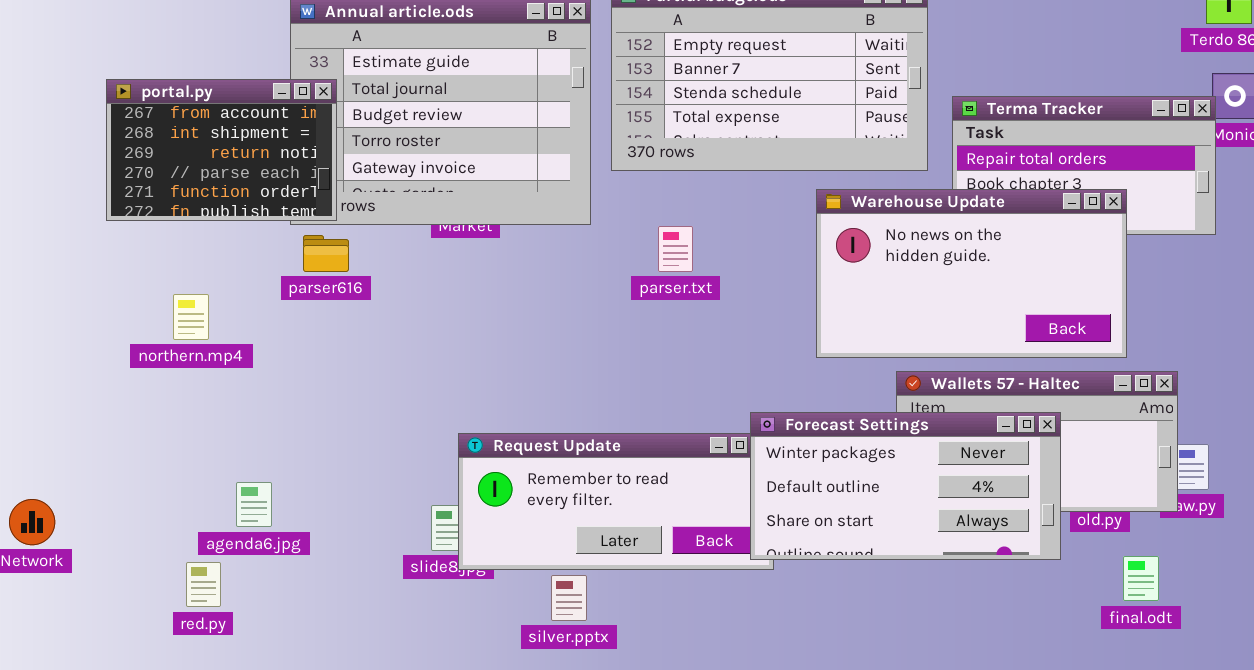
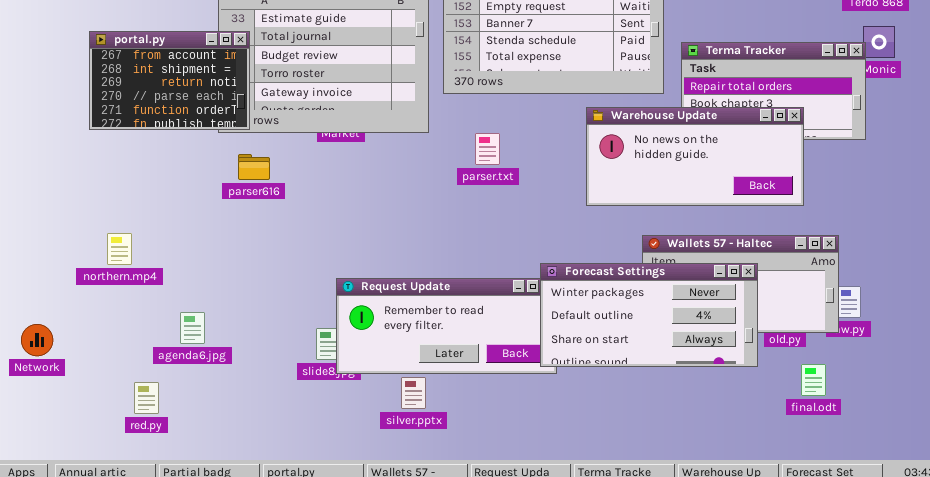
Warehouse Update: [816,189,1127,358] -> [586,107,804,206], resized
parser616: [303,235,349,272] -> [238,154,270,180], moved
northern.mp4: [173,294,209,340] -> [107,233,132,265], moved
red.py: [186,562,221,607] -> [134,382,159,414], moved

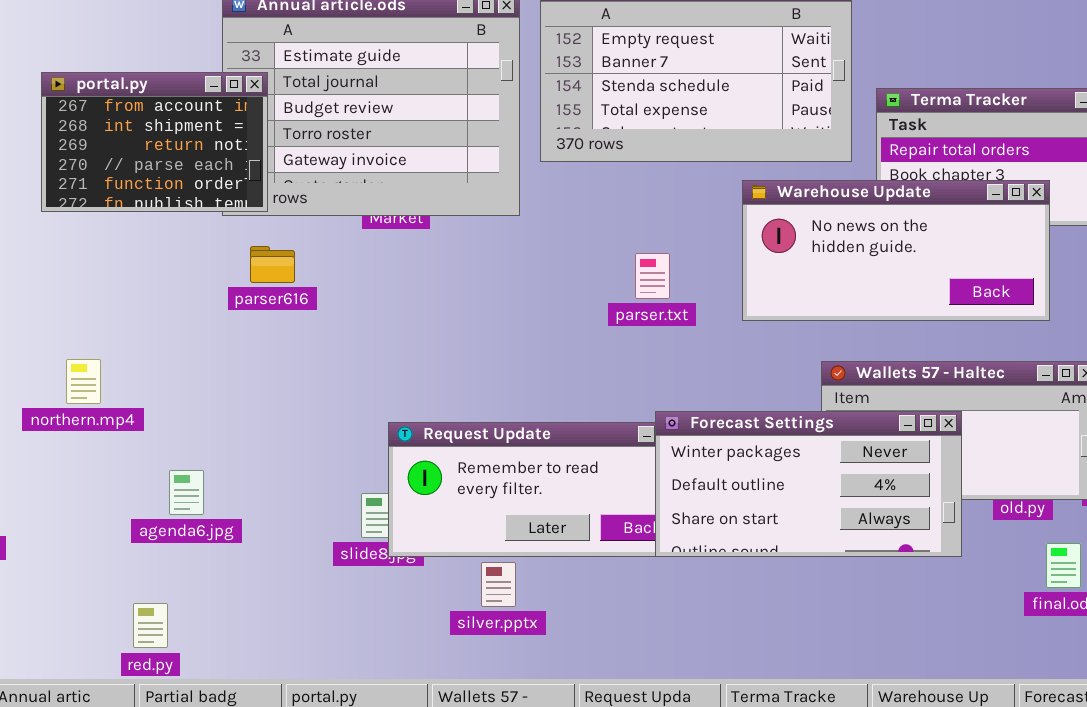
parser.txt: [475,133,500,165] -> [635,253,670,299], moved
Forecast Settings: [540,263,758,367] -> [655,411,962,557], moved
red.py: [134,382,159,414] -> [133,603,168,648], moved

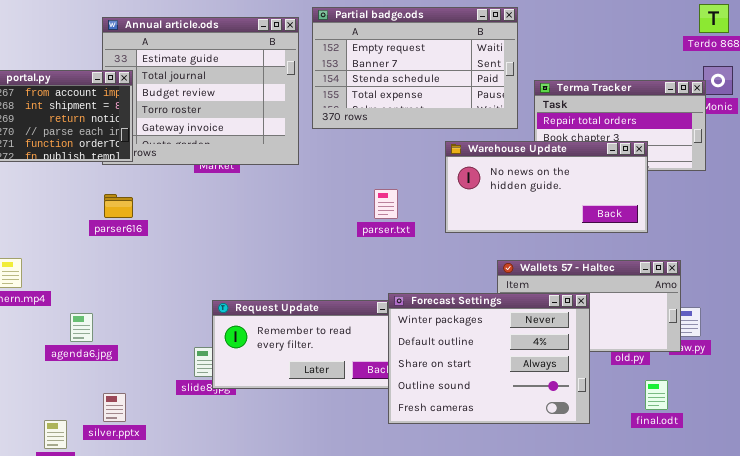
parser616: [250,246,295,283] -> [104,194,133,218], moved
Forecast Settings: [655,411,962,557] -> [388,293,590,424], resized
agenda6.jpg: [169,470,204,515] -> [70,313,93,342], moved
silver.pptx: [481,562,516,607] -> [103,393,126,422], moved

